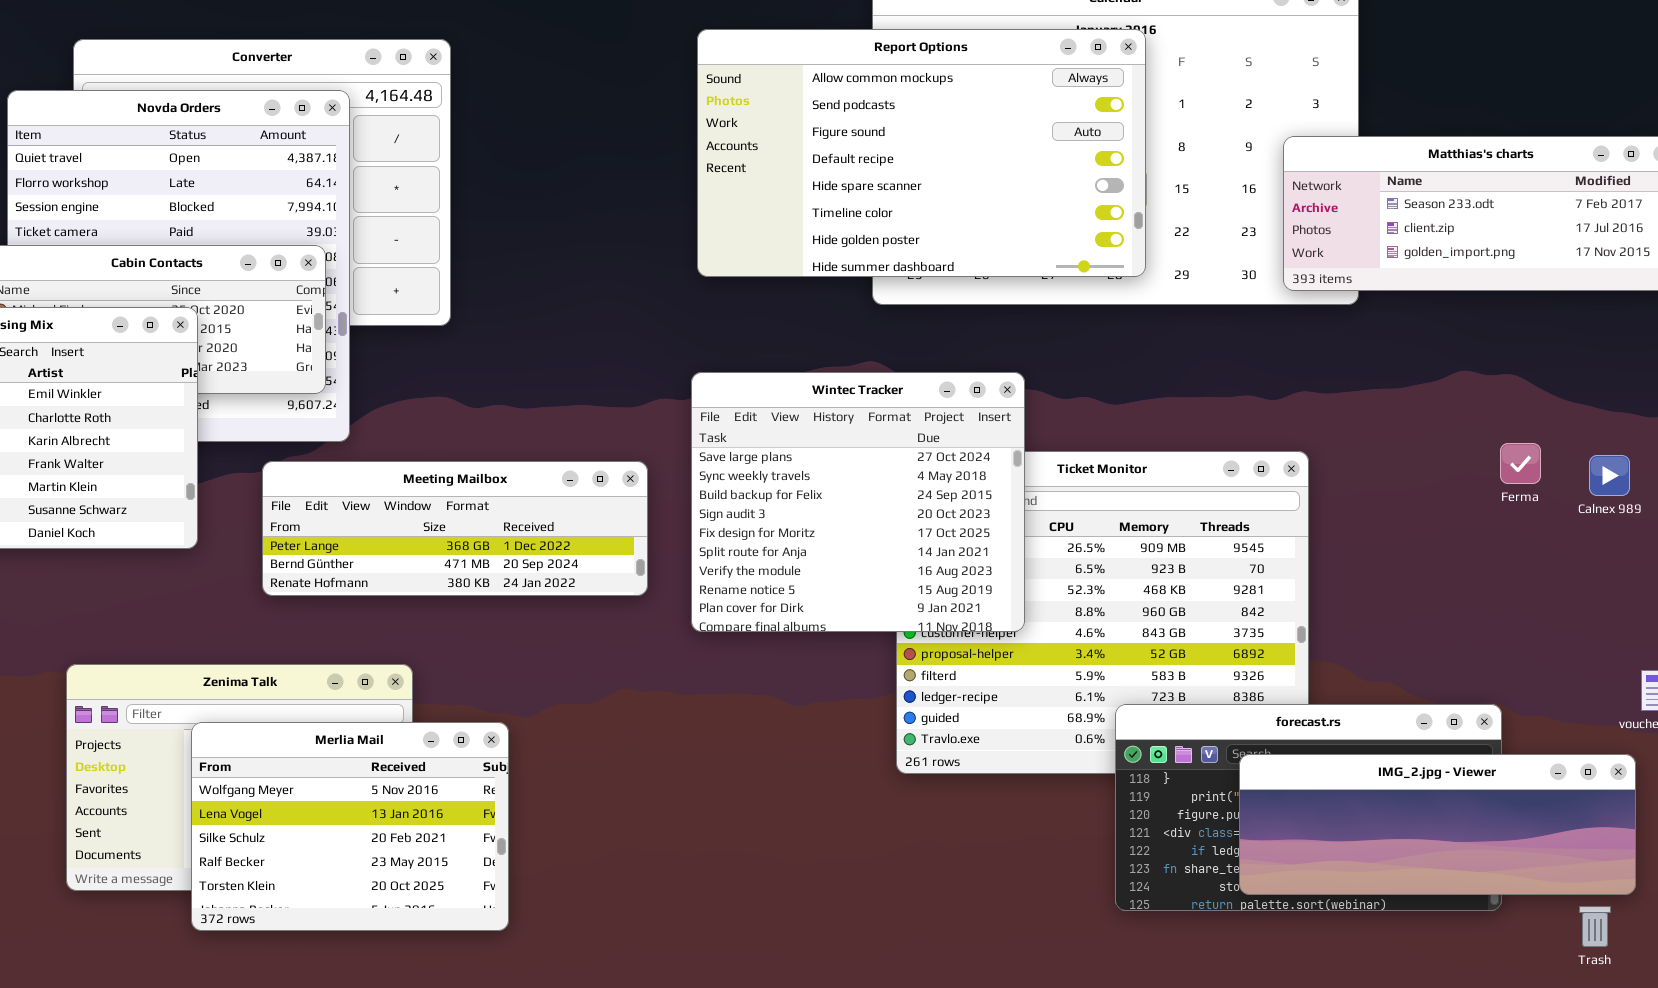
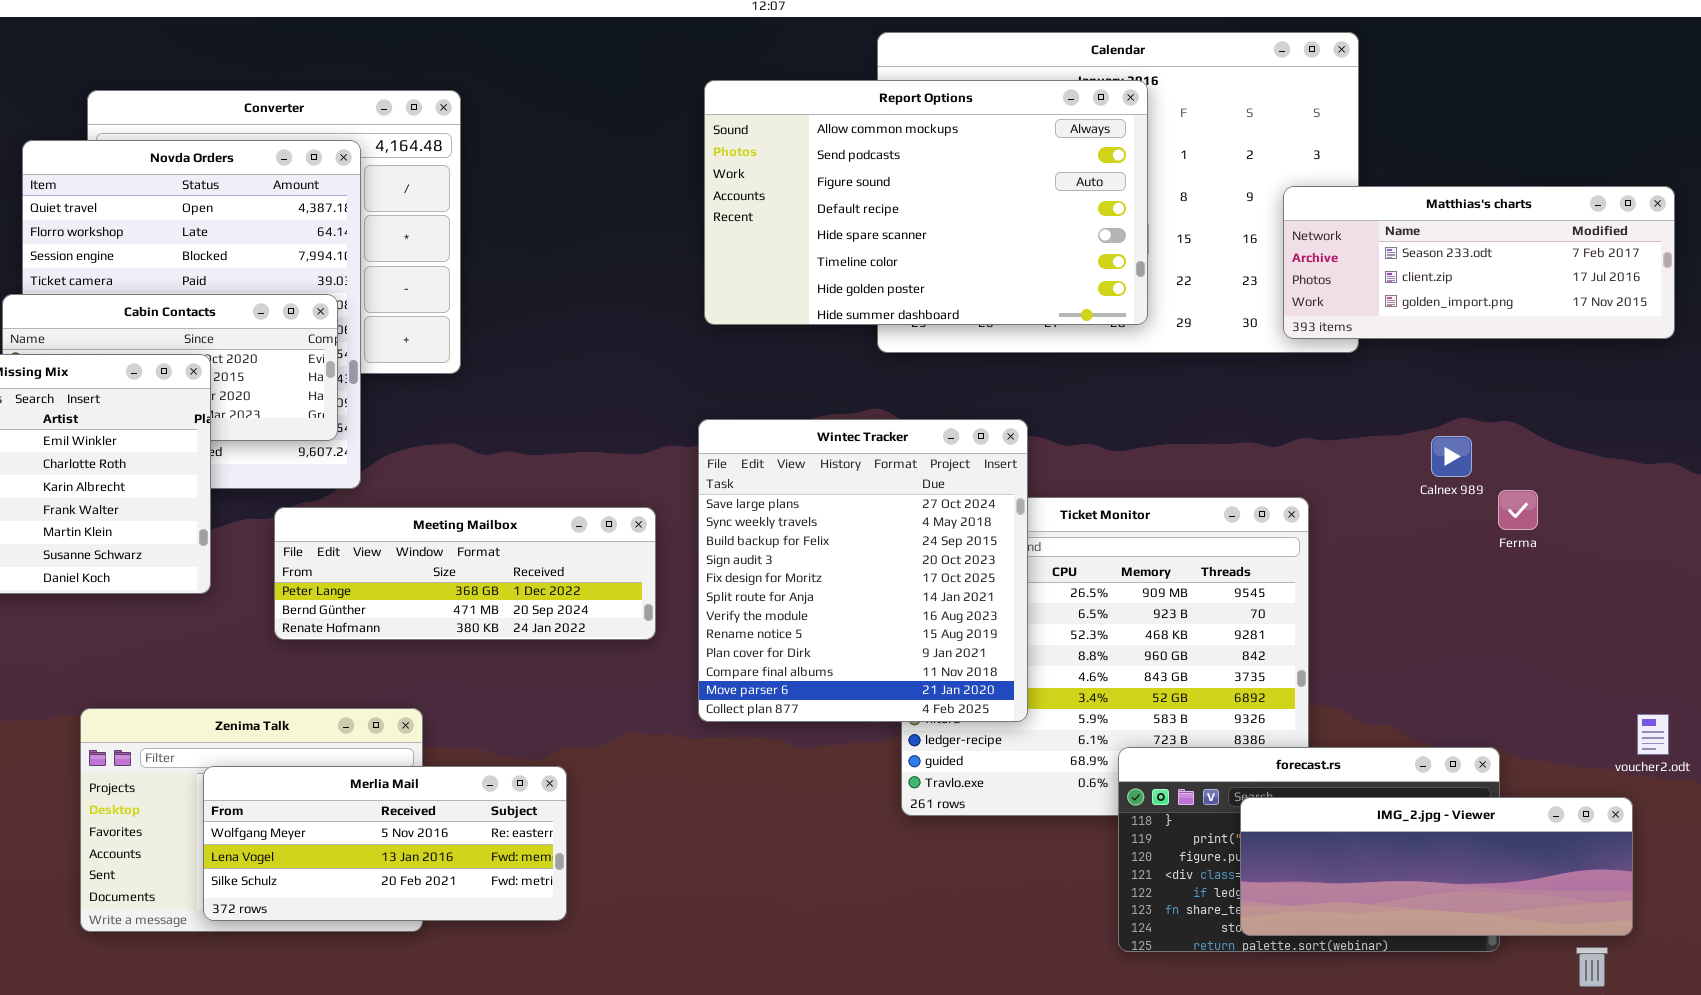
Wintec Tracker: [691,372,1025,632] -> [698,419,1028,722], resized
Calnex 989: [1589,455,1630,496] -> [1431,436,1472,477], moved
Merlia Mail: [191,722,509,931] -> [203,766,567,921], resized

